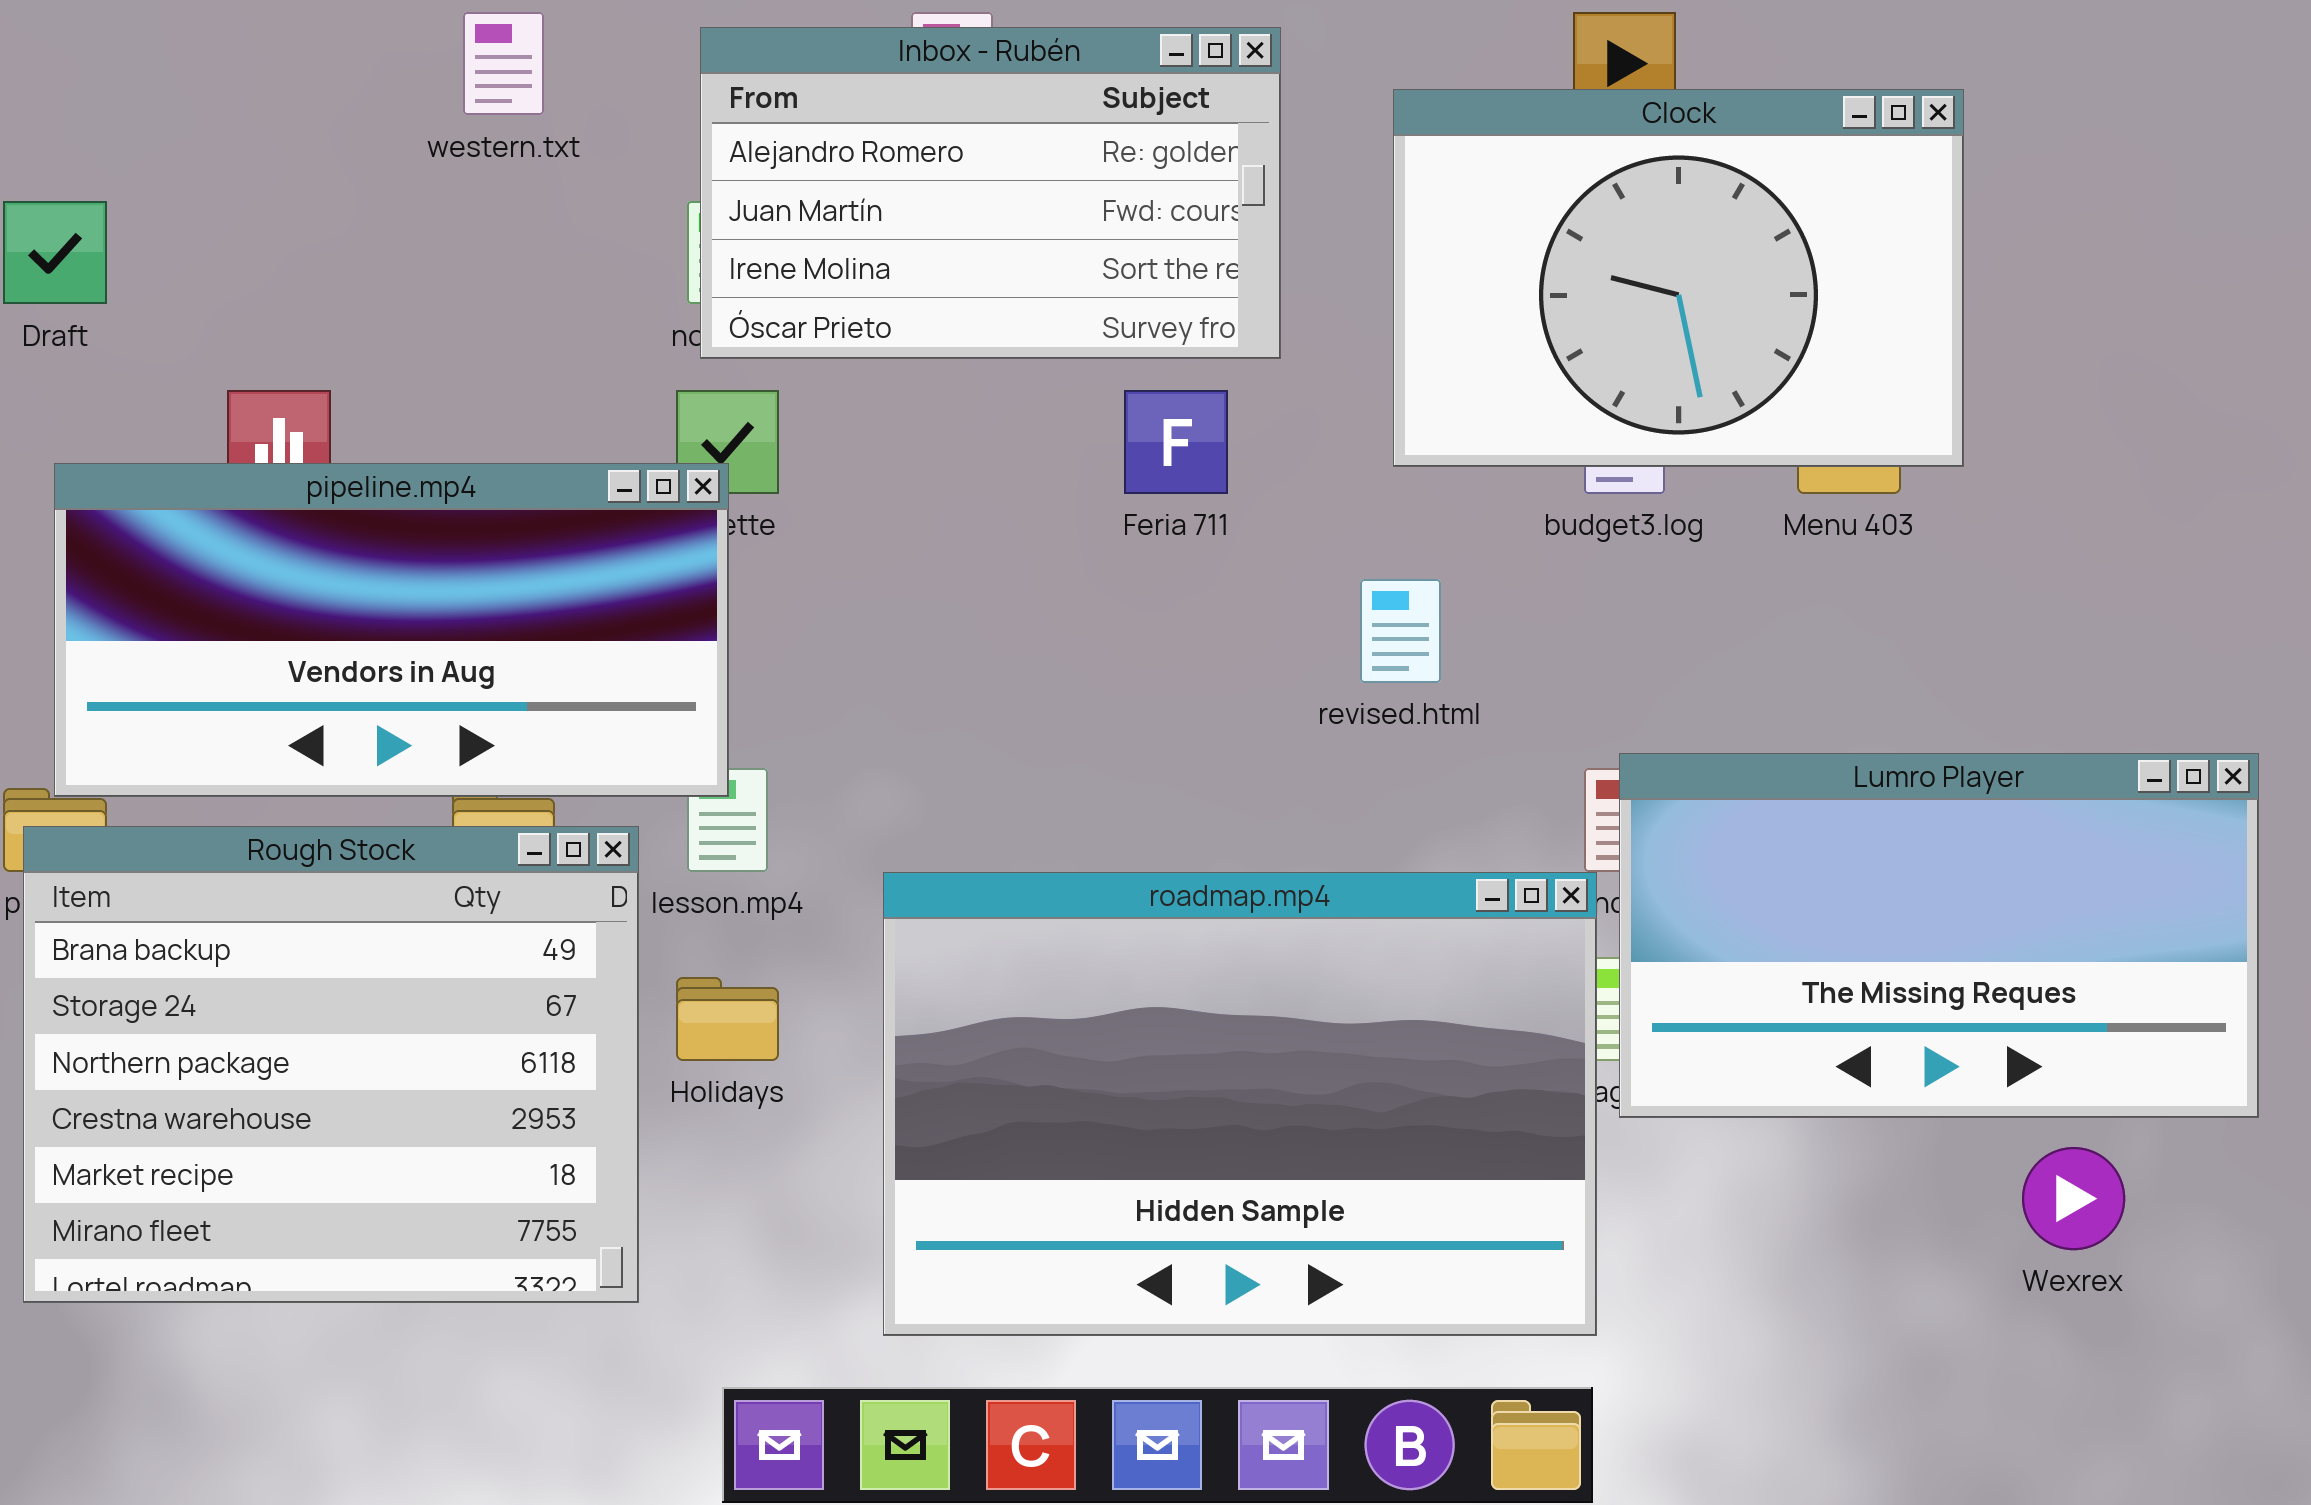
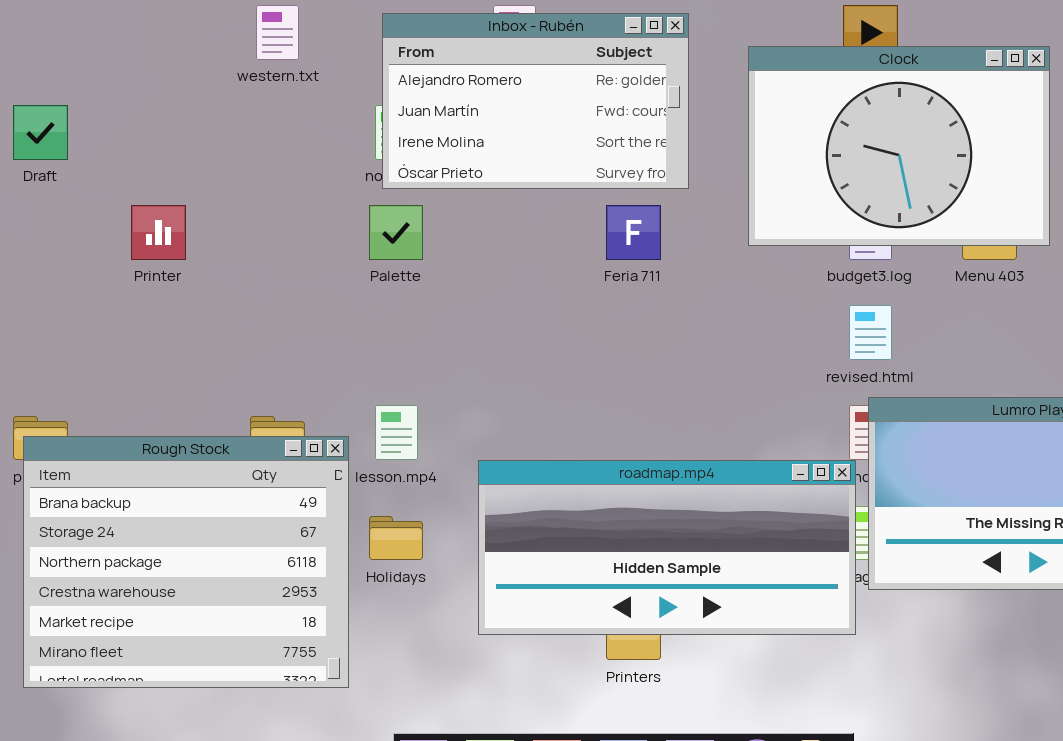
pipeline.mp4: [54,463,729,797] -> none, closed
revised.html: [1360,579,1441,683] -> [849,305,892,360], moved
roadmap.mp4: [883,872,1597,1336] -> [478,460,856,635], resized

